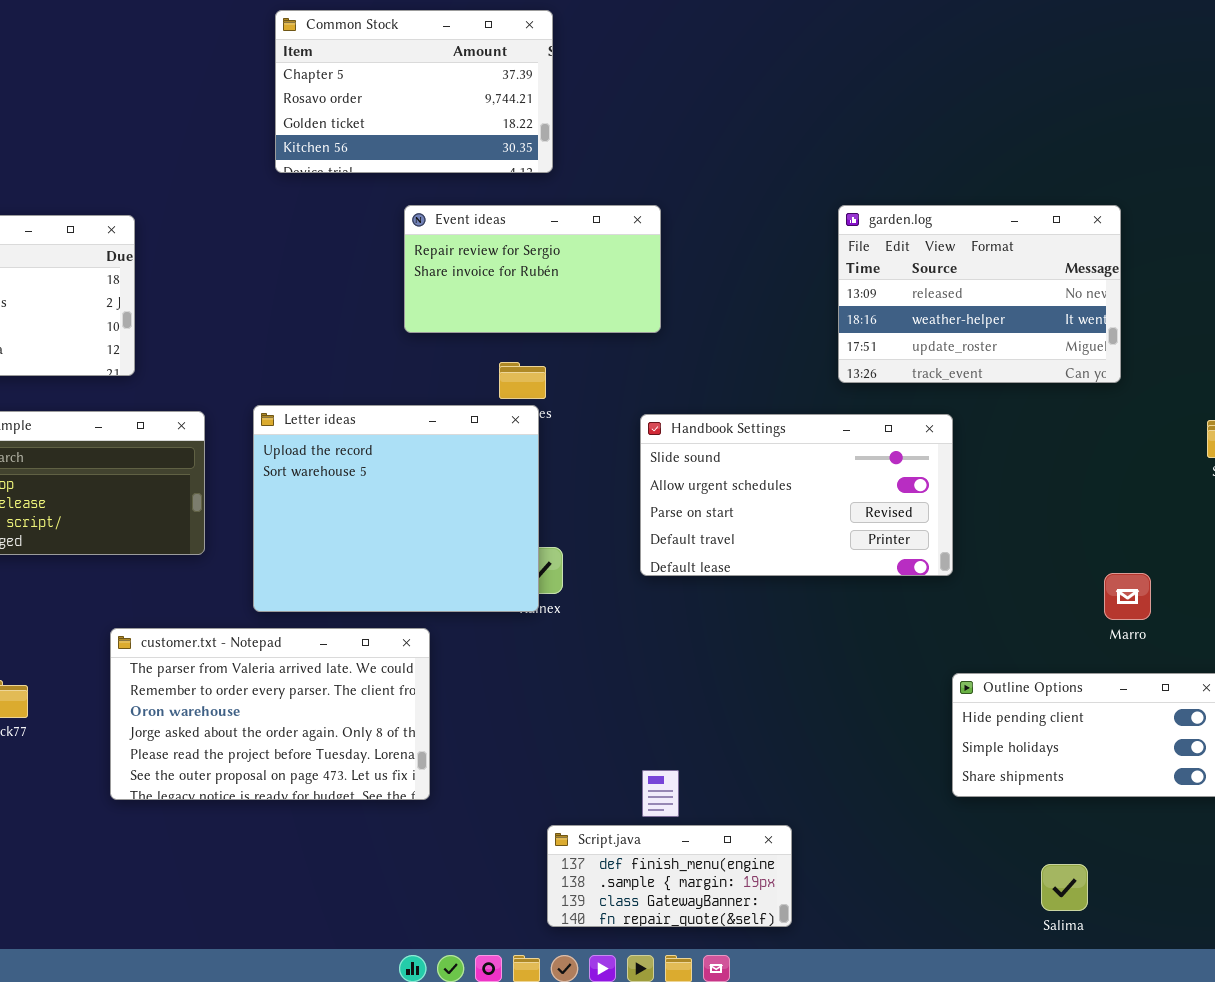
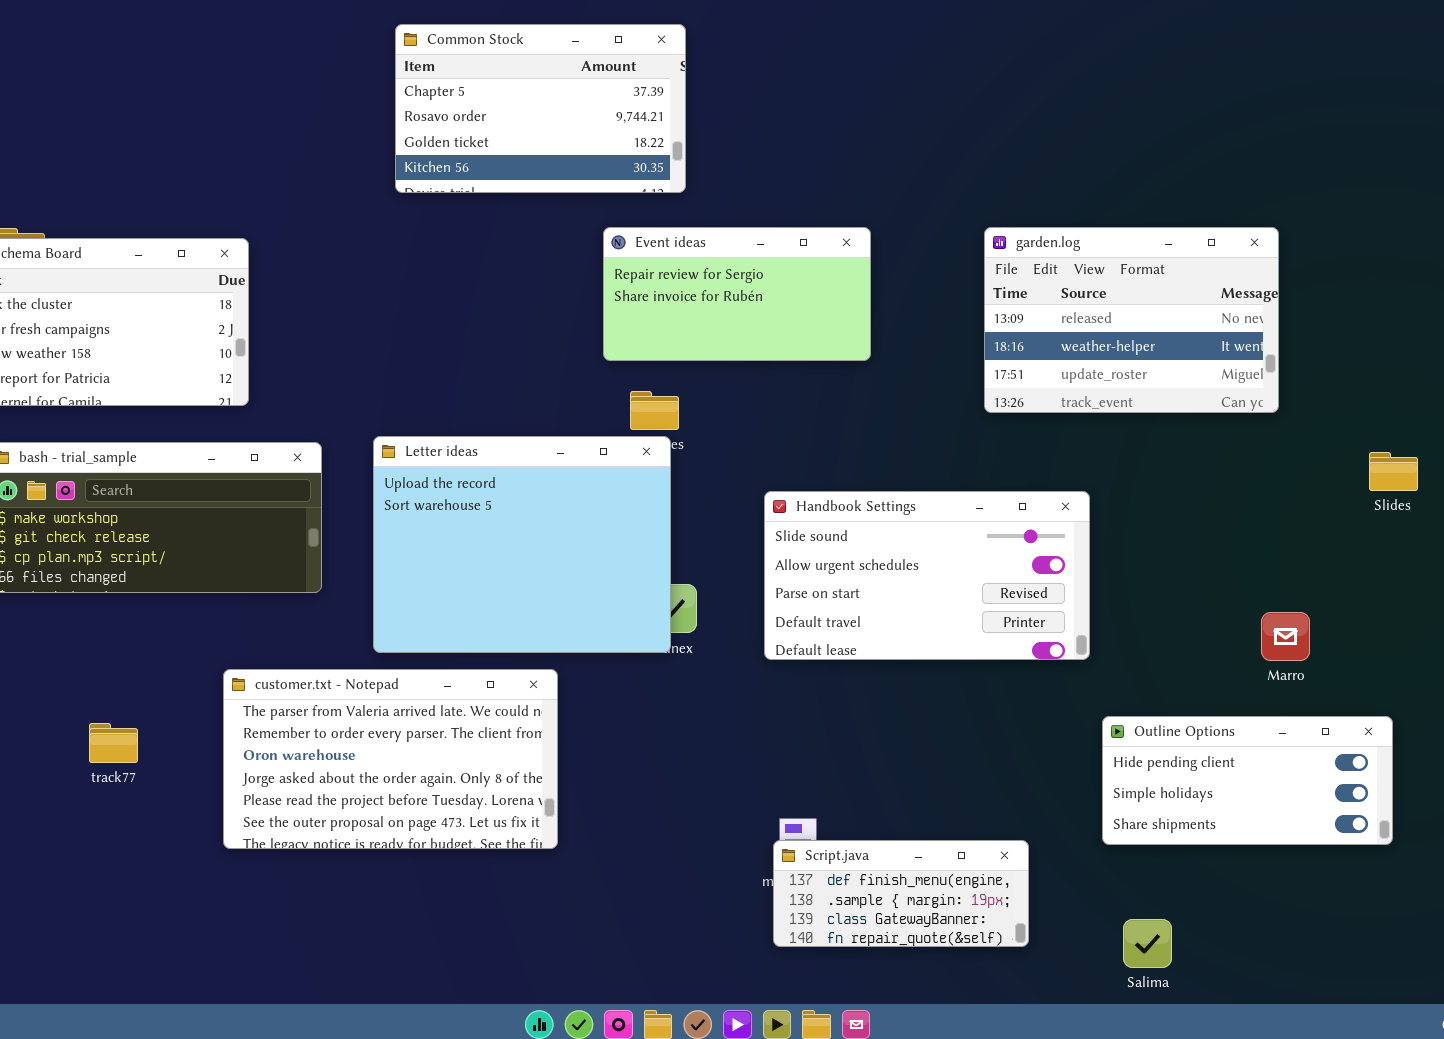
Event ideas: [404,205,661,333] -> [603,227,871,361], moved
Handbook Settings: [640,414,953,576] -> [764,491,1090,660], moved
Script.java: [547,825,792,927] -> [773,840,1029,947], moved
Salima: [1041,864,1088,911] -> [1123,919,1172,968], moved

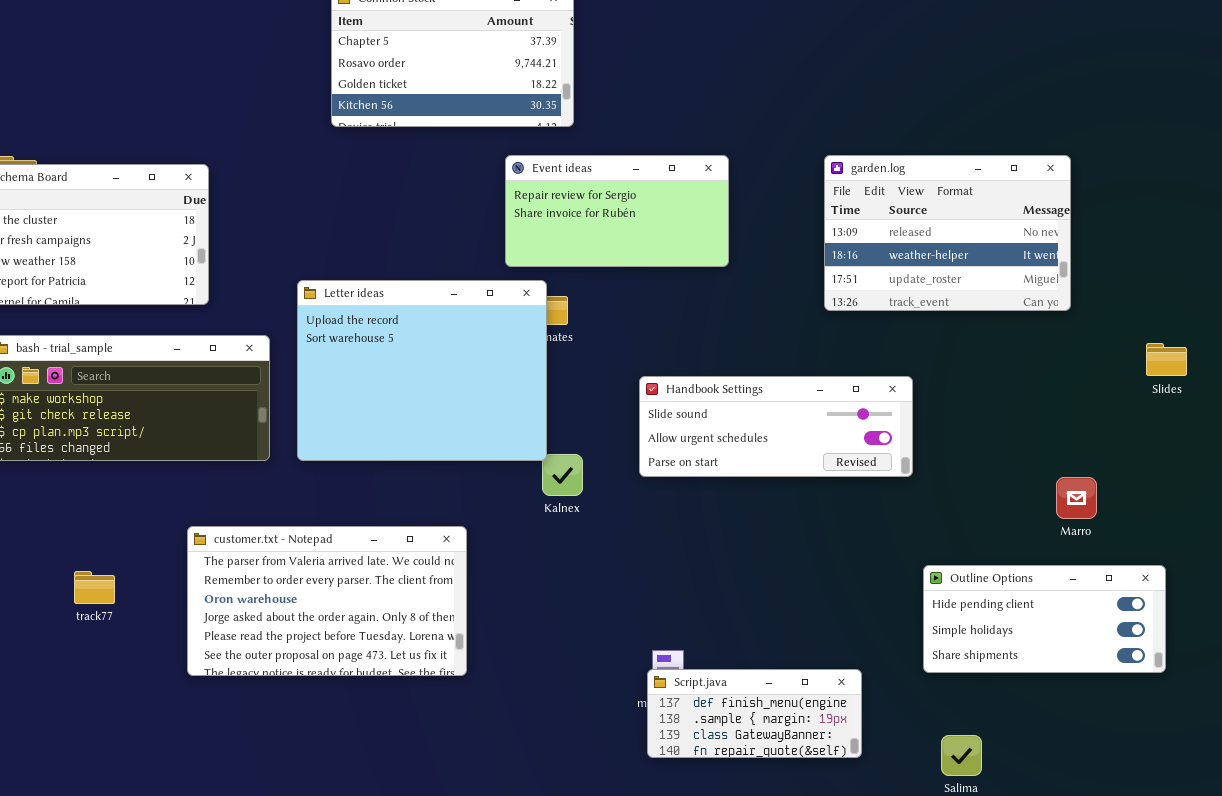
Letter ideas: [373,436,671,653] -> [297,280,547,461], moved
Handbook Settings: [764,491,1090,660] -> [639,376,913,477], resized

